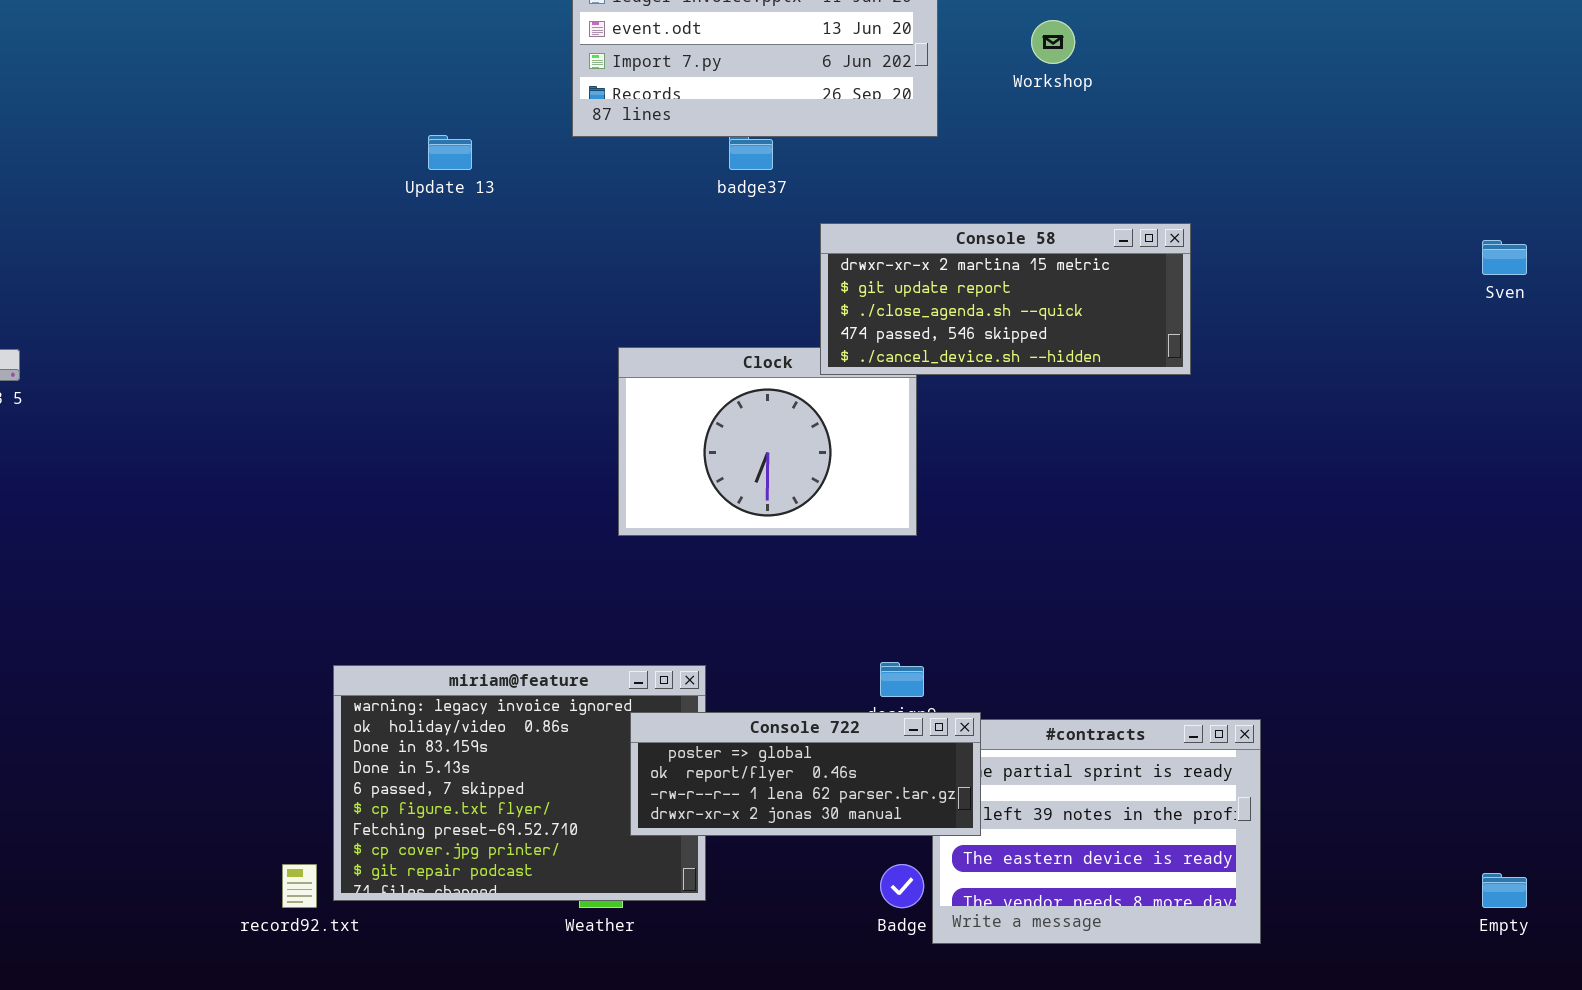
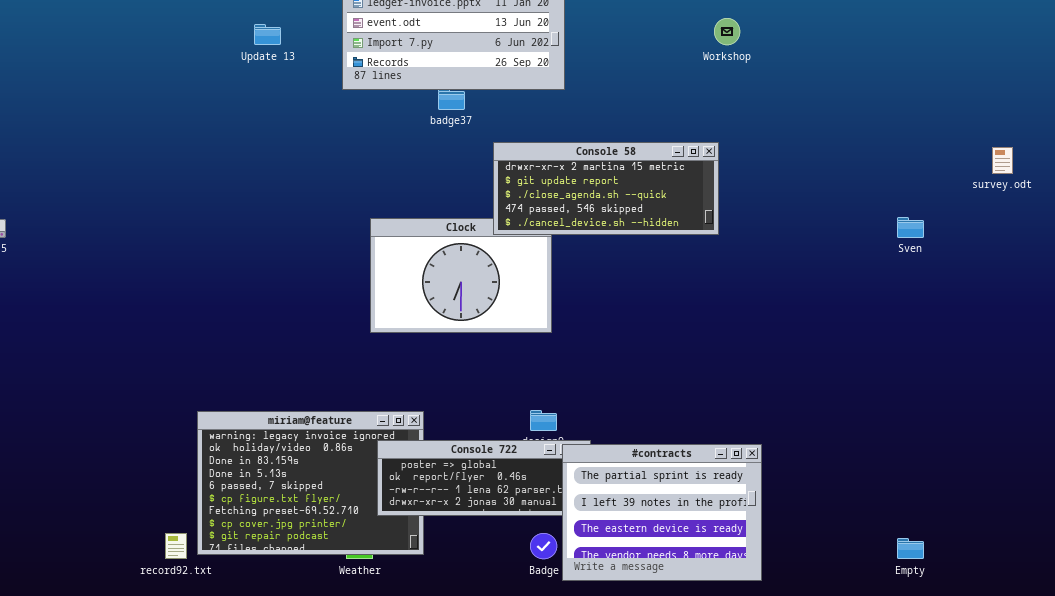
Workshop: [1031,20,1075,64] -> [714,18,740,45], moved
Update 13: [428,135,472,170] -> [254,24,281,45], moved
Sven: [1482,240,1527,275] -> [897,217,924,238], moved
#contracts: [932,719,1261,944] -> [562,444,762,581], raised

